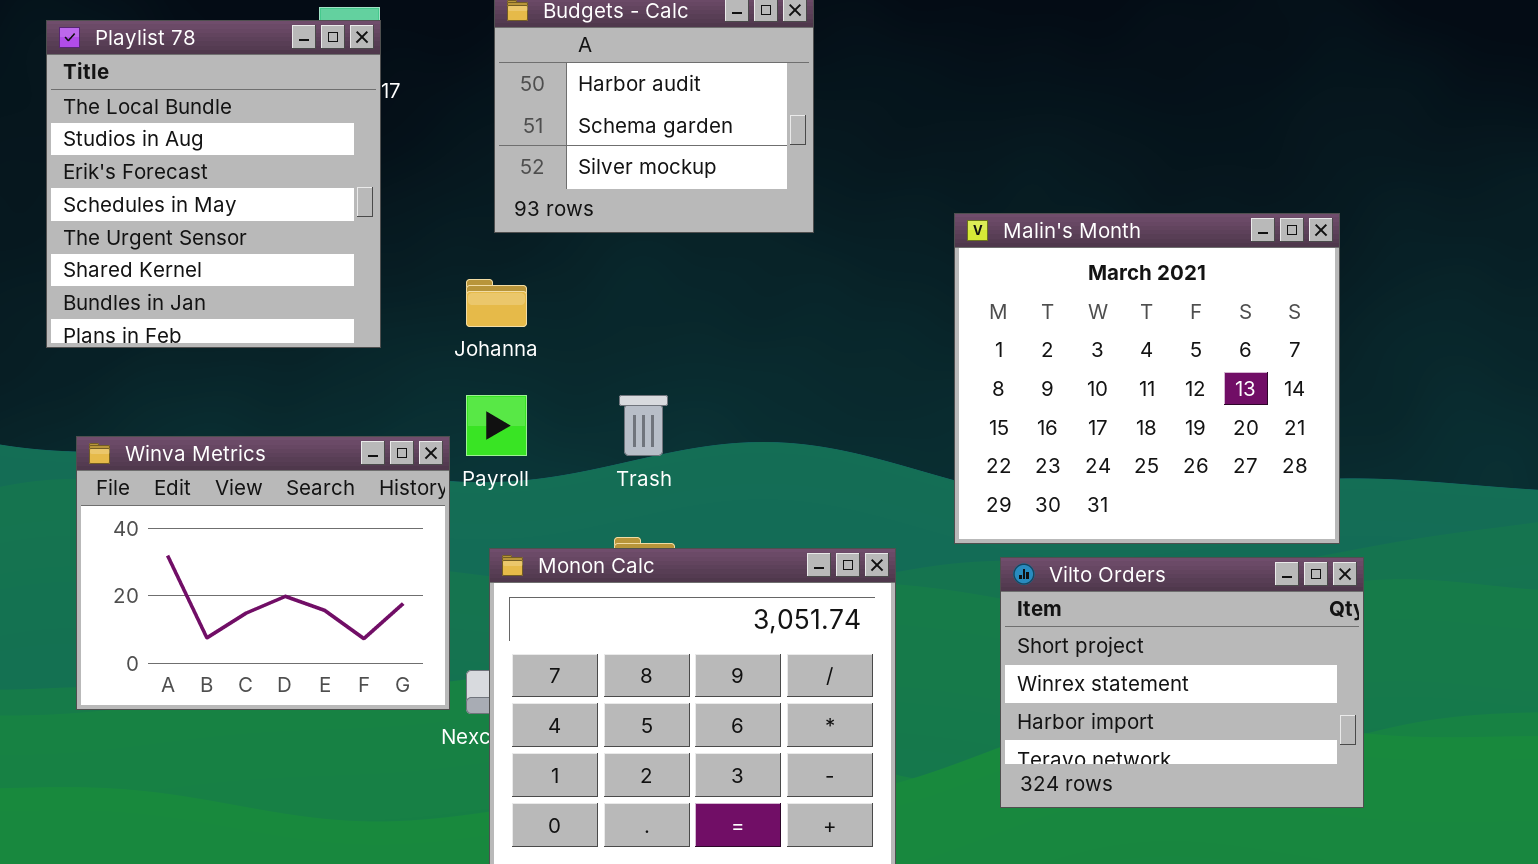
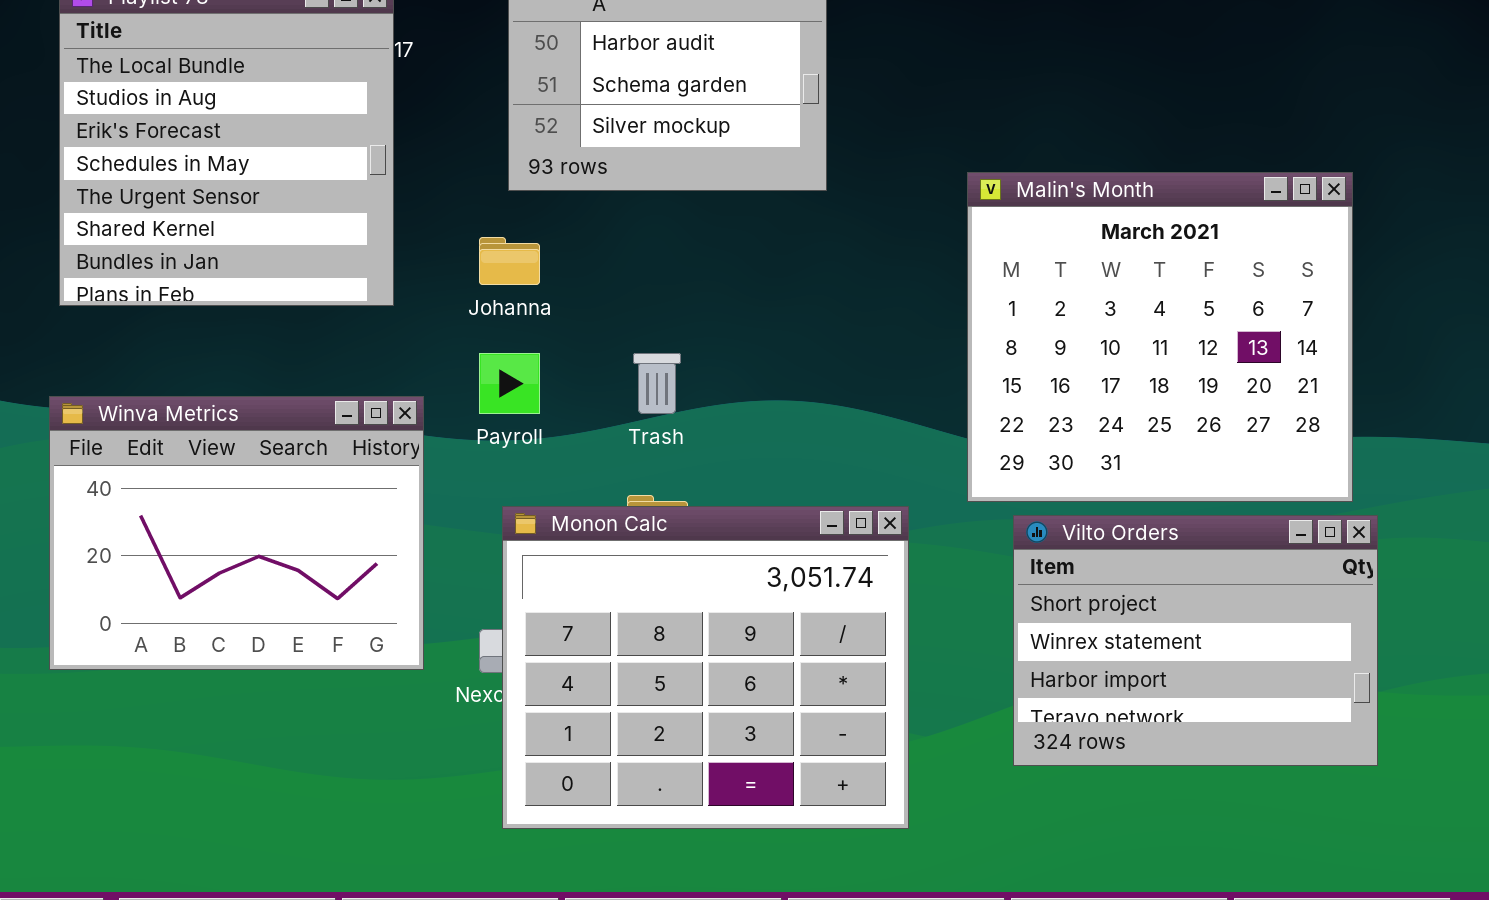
Winva Metrics: [76,436,450,710] -> [49,396,424,670], moved

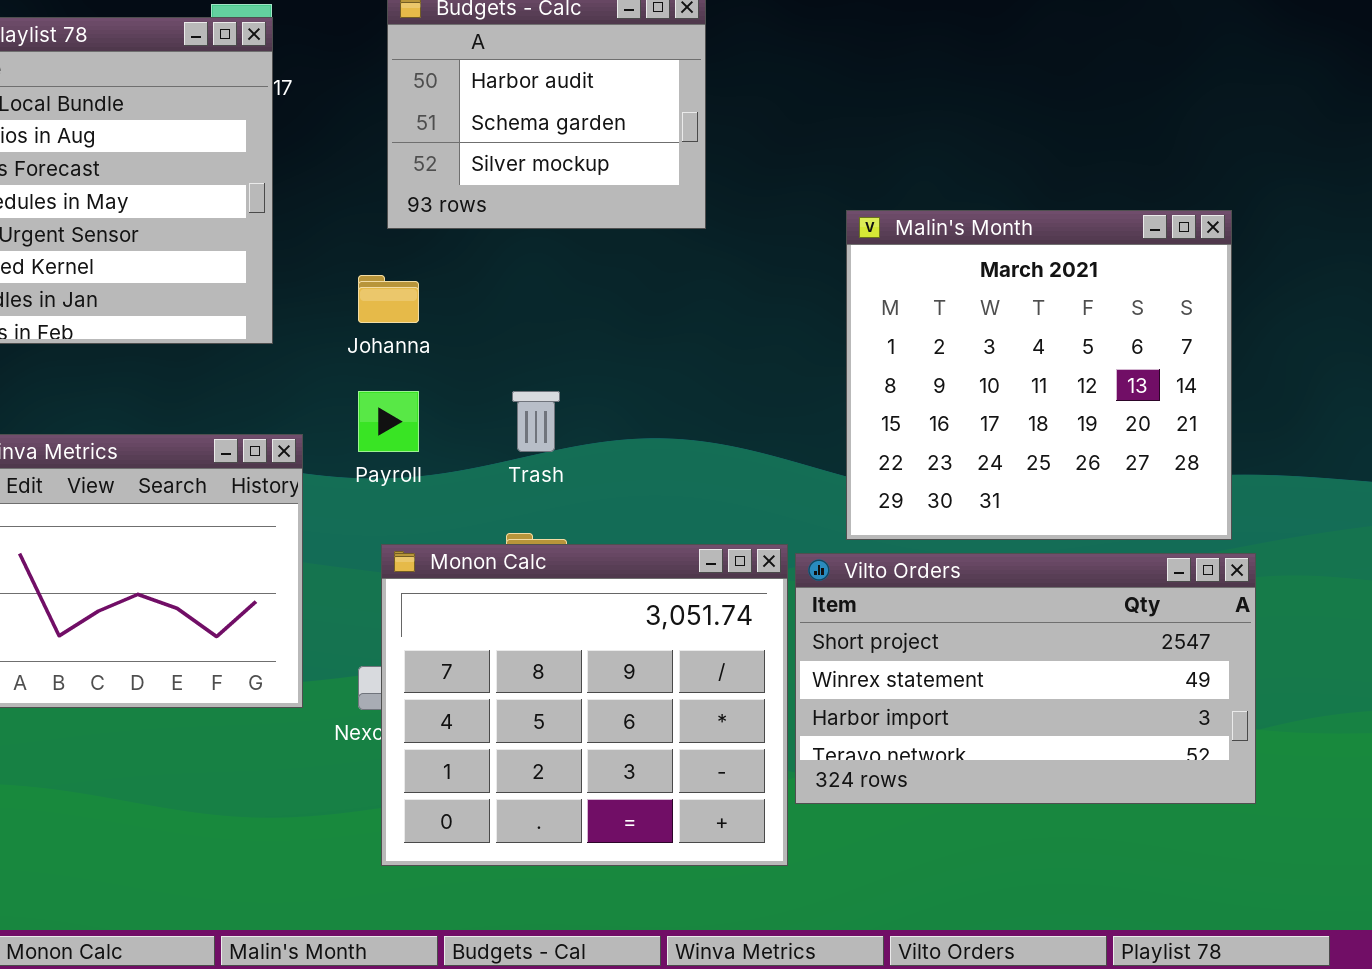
Vilto Orders: [1013,515,1378,766] -> [795,553,1256,804], resized

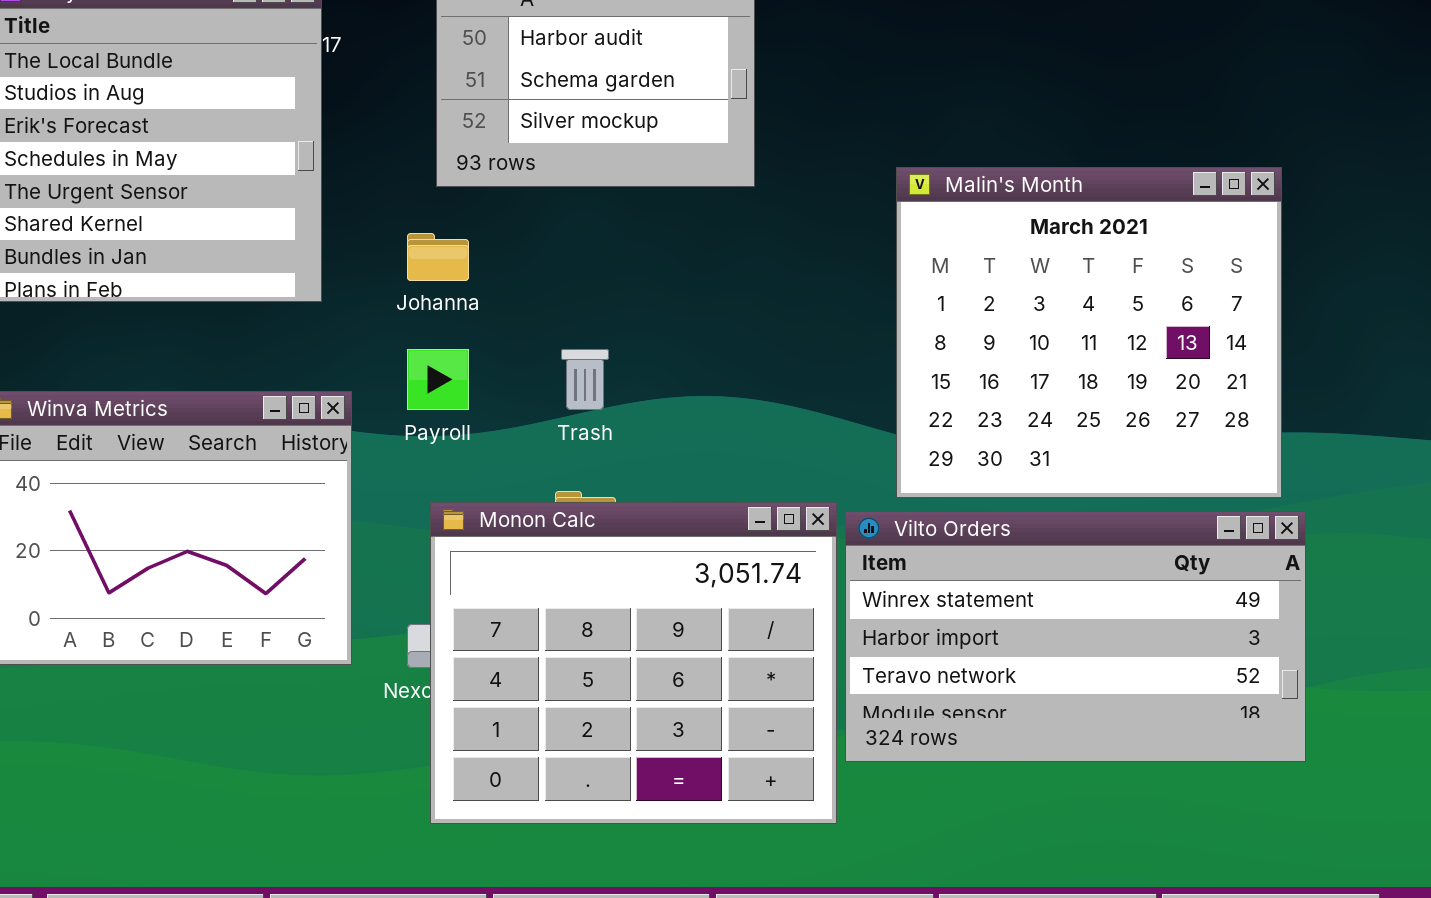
Vilto Orders: [795,553,1256,804] -> [845,511,1306,762], scrolled down 1 row

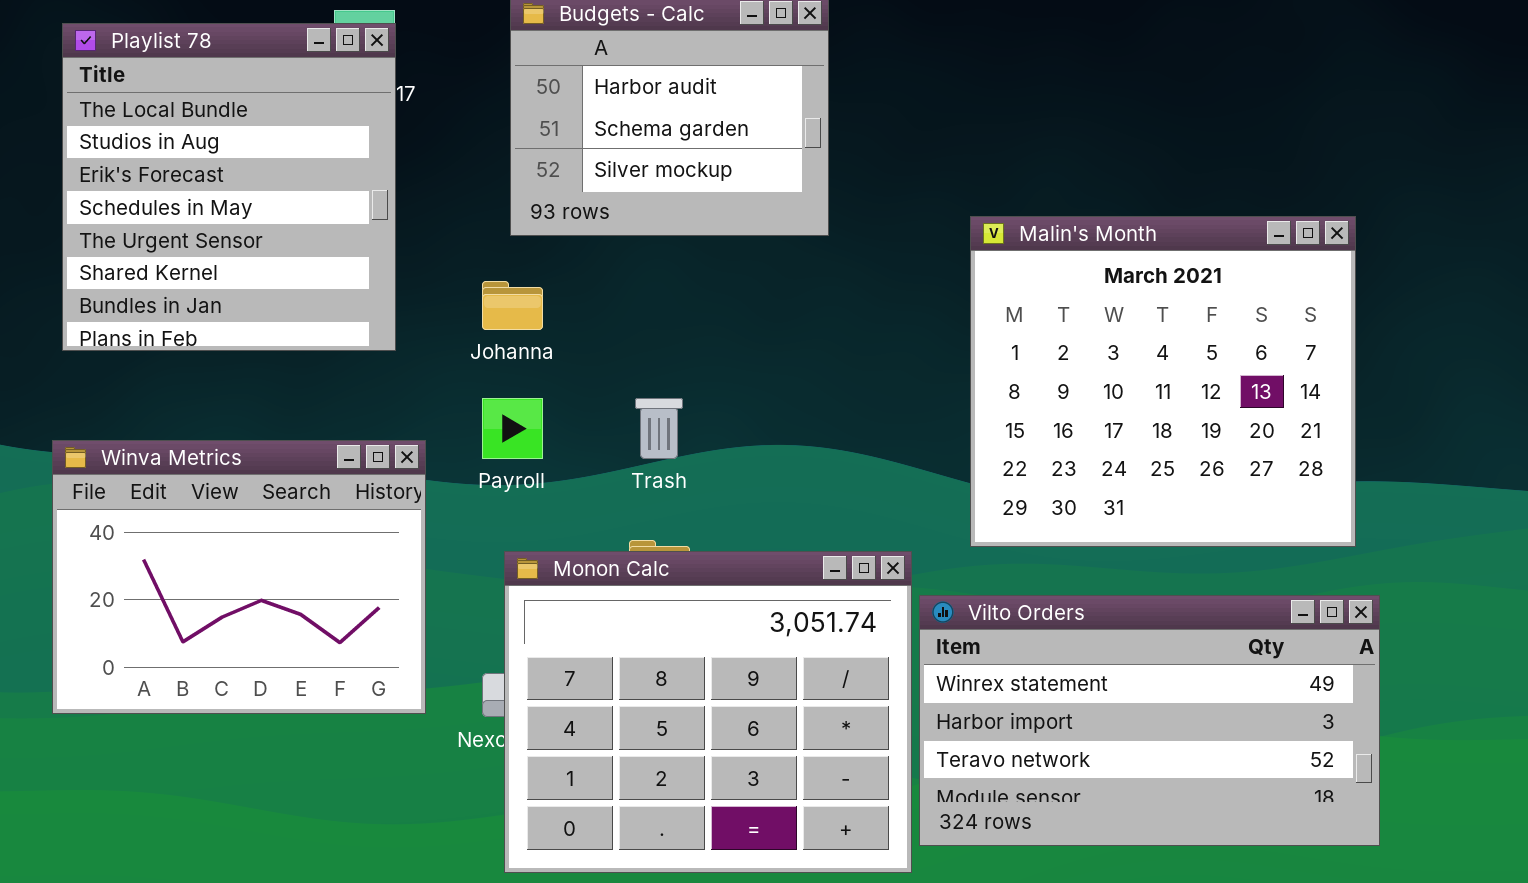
Vilto Orders: [845,511,1306,762] -> [919,595,1380,846], moved

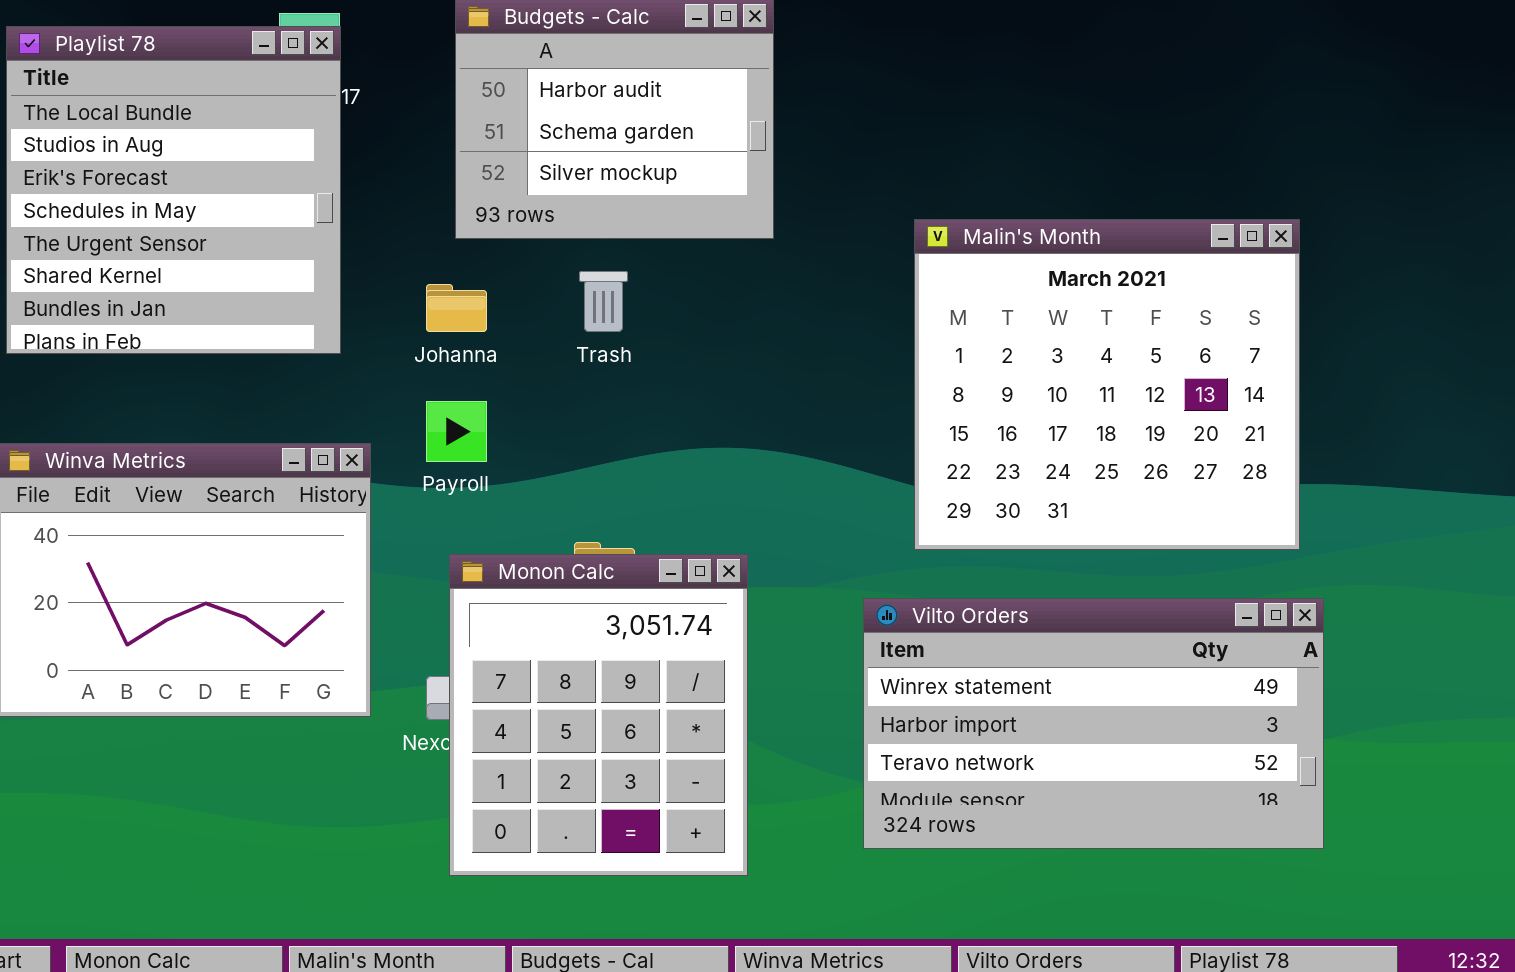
Trash: [635,398,683,459] -> [579,271,628,332], moved
Monon Calc: [504,551,912,873] -> [449,554,748,876], resized

